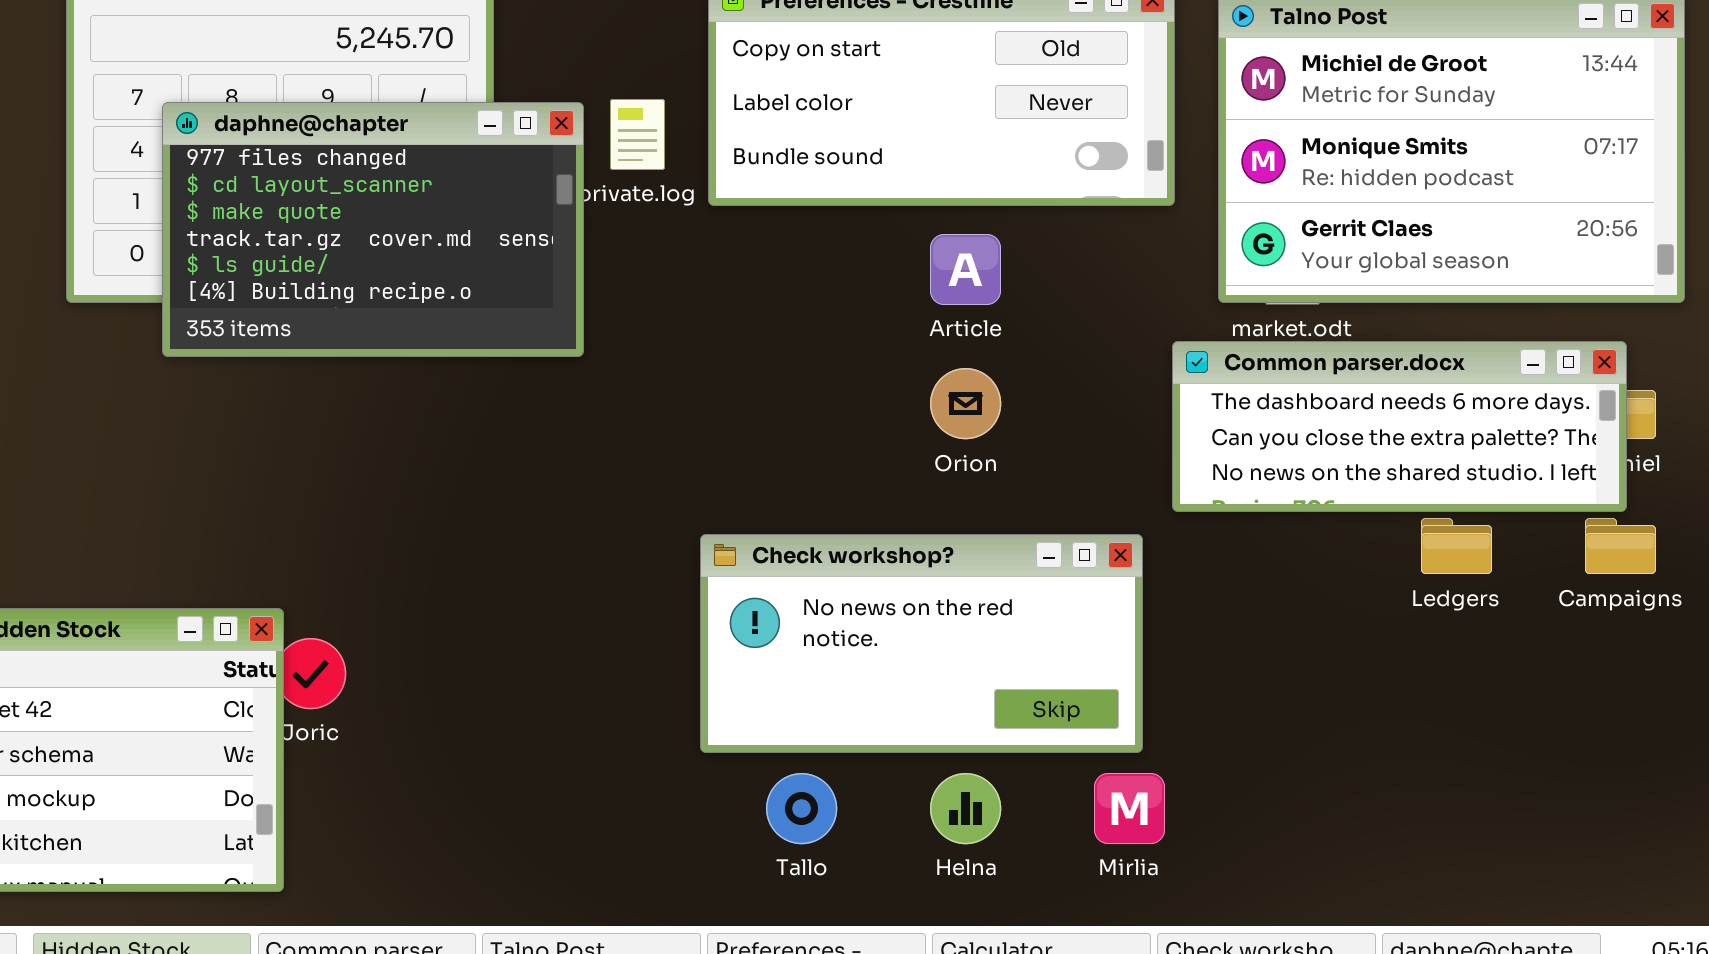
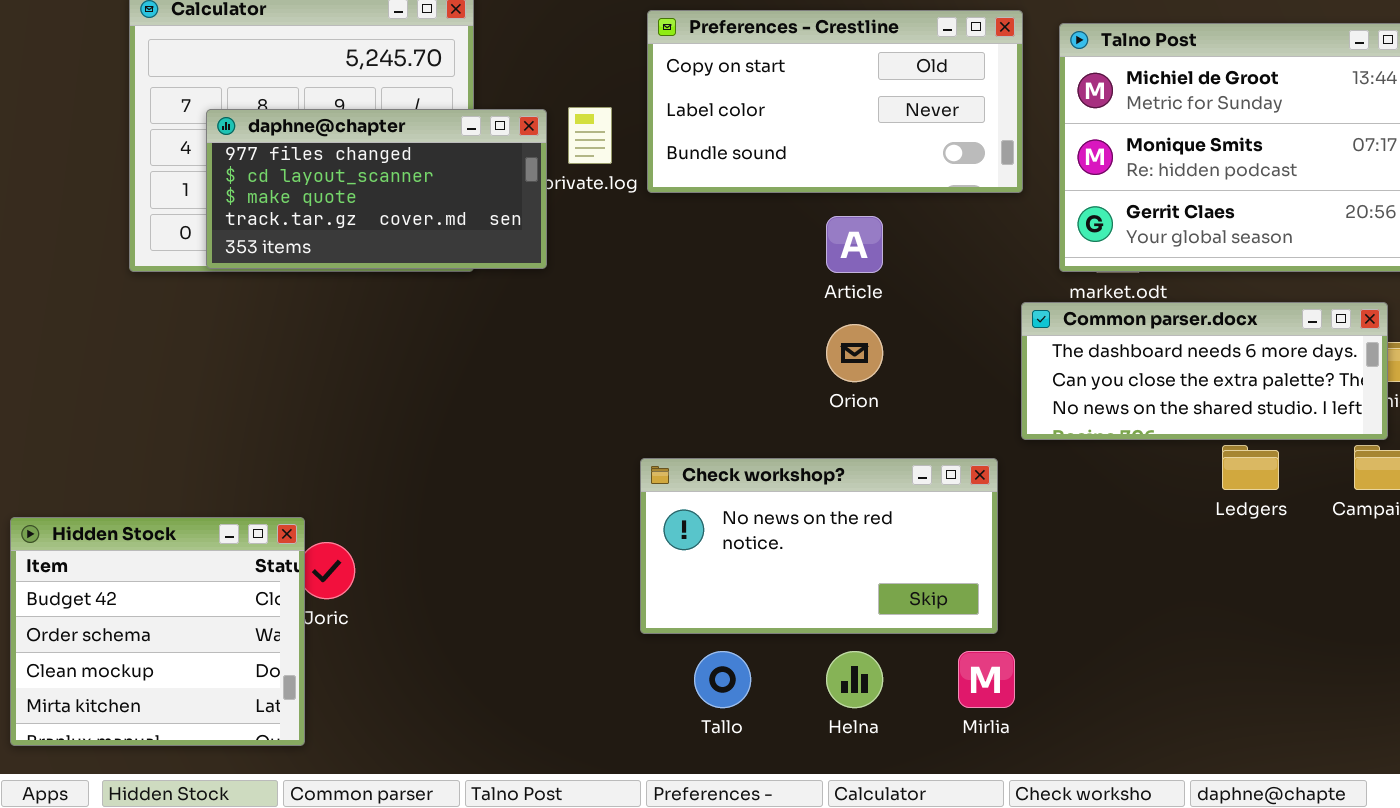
daphne@chapter: [162,102,584,357] -> [206,109,547,269], resized

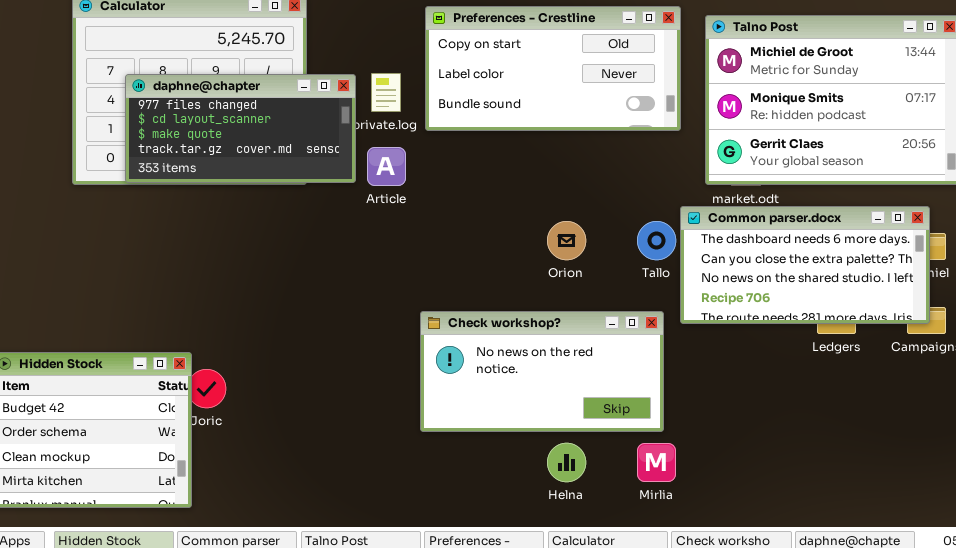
Article: [826,216,883,273] -> [367,147,406,186], moved
Common parser.docx: [1021,302,1388,440] -> [680,206,930,324], resized
Tallo: [694,651,751,708] -> [637,221,676,260], moved

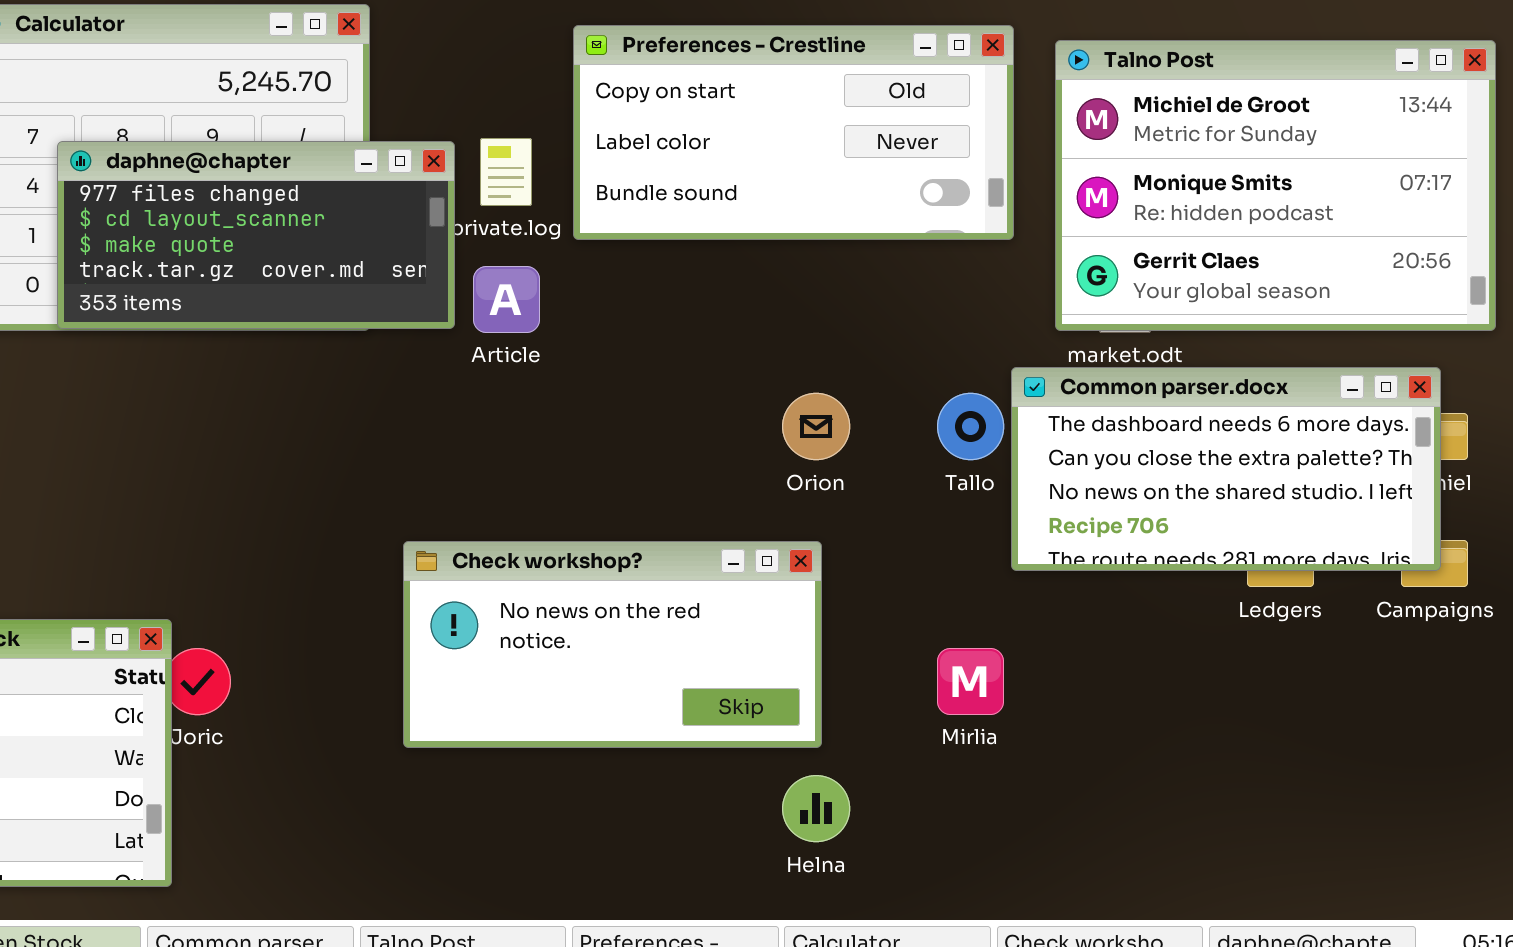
Check workshop?: [420,311,664,432] -> [403,541,822,748], moved
Mirlia: [637,443,676,482] -> [937,648,1004,715], moved

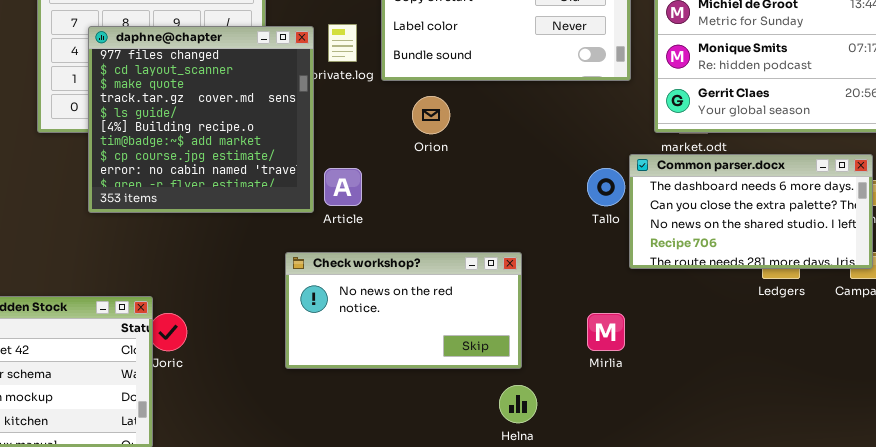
daphne@chapter: [57,141,455,329] -> [88,26,314,213], resized
Article: [473,266,540,333] -> [324,168,362,206], moved
Orion: [782,393,850,460] -> [412,96,450,134], moved

